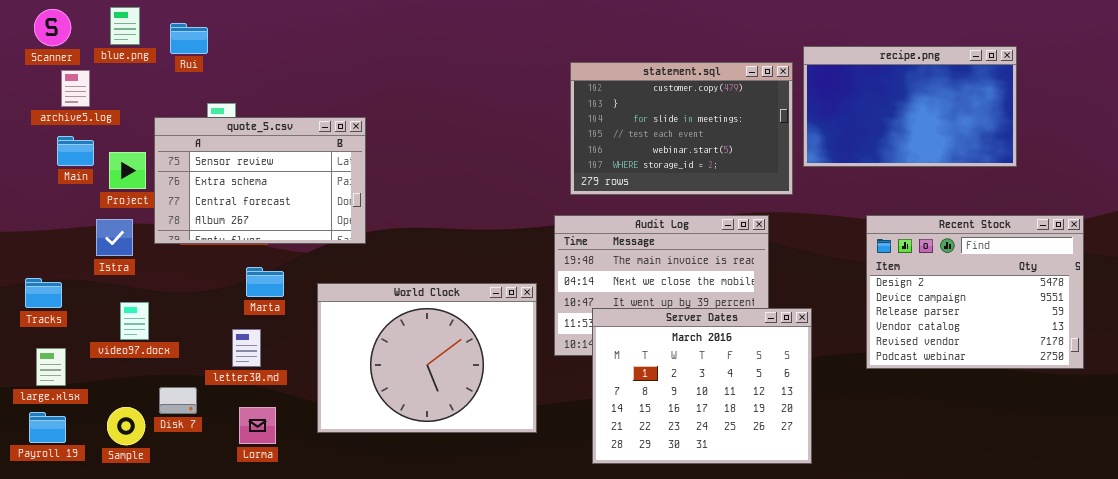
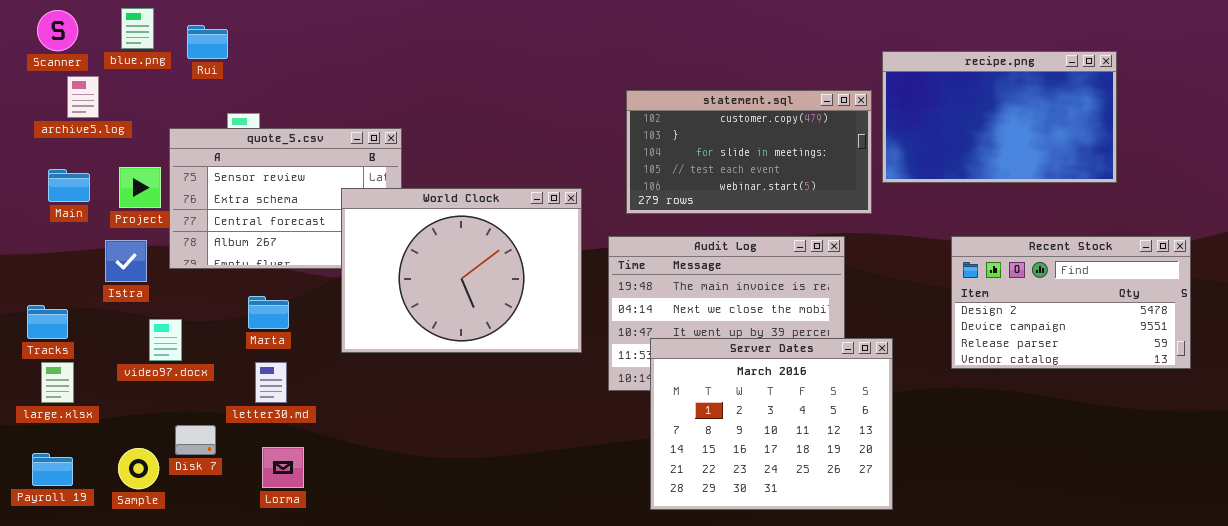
statement.sql: [570,62,793,195] -> [626,90,872,214], resized
Main: [57,136,94,166] -> [48,169,90,202], moved
Recent Stock: [866,215,1084,369] -> [951,236,1191,369], resized
Marta: [246,267,284,297] -> [248,296,289,329], moved
World Clock: [317,283,537,433] -> [341,188,582,353], moved
video97.docx: [120,302,149,340] -> [149,319,182,361], moved
large.xlsx: [36,348,66,386] -> [41,362,74,403], moved

